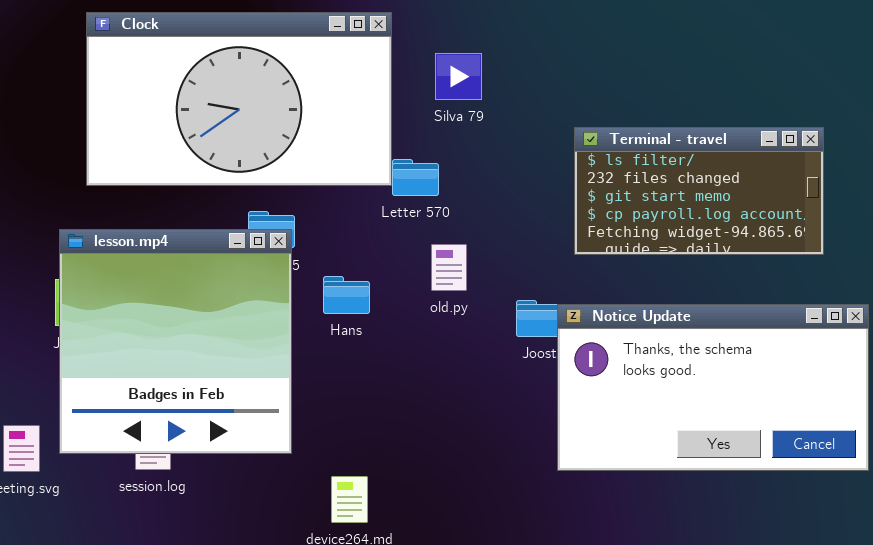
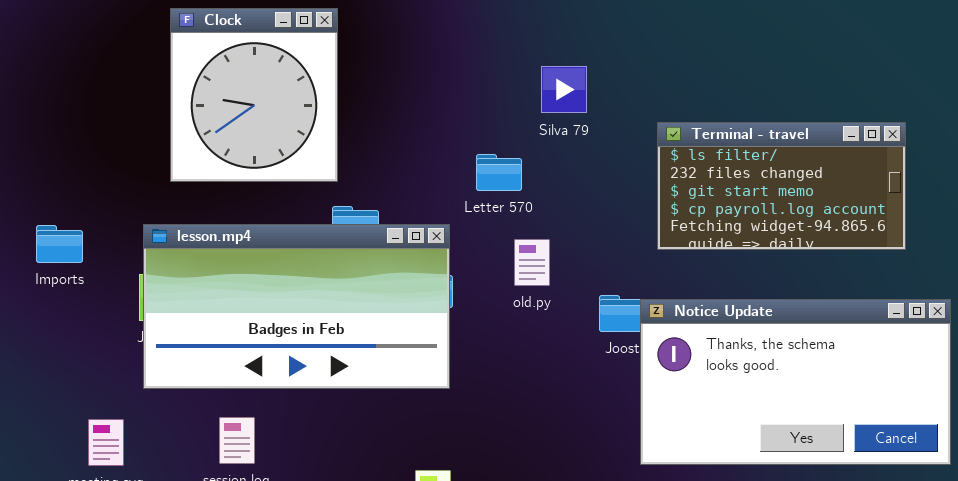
Clock: [86,12,392,186] -> [170,8,338,182], resized
Silva 79: [435,53,482,100] -> [541,66,587,113], moved
lesson.mp4: [59,229,292,454] -> [143,224,450,389], resized

